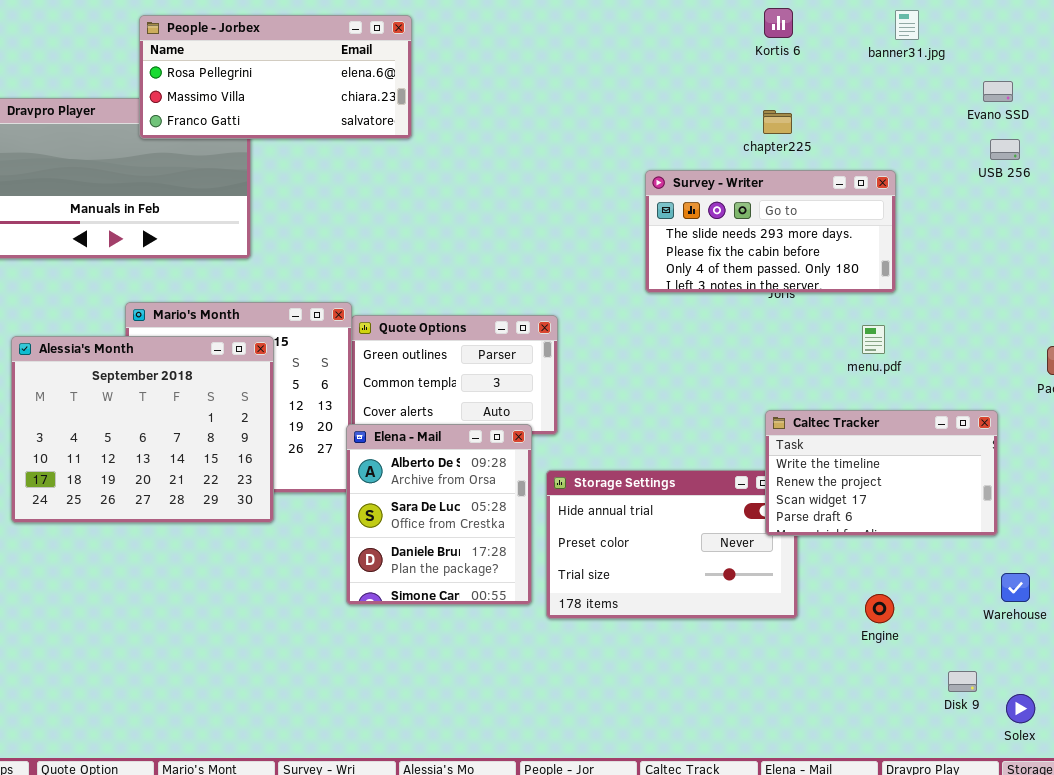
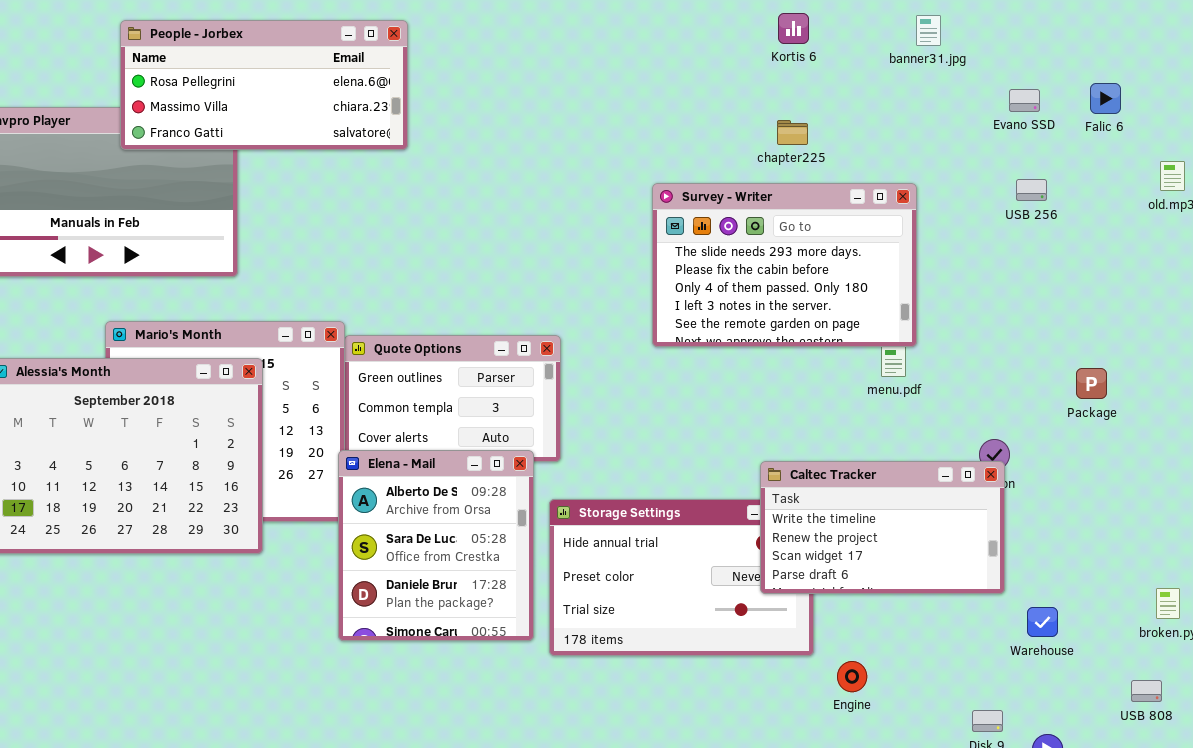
USB 256: [990,139,1020,160] -> [1016,179,1047,201], moved
Survey - Writer: [645,170,896,293] -> [652,183,917,347], resized
Caltec Tracker: [765,410,998,536] -> [760,461,1005,594], moved
Engine: [865,594,894,623] -> [837,661,867,692], moved

